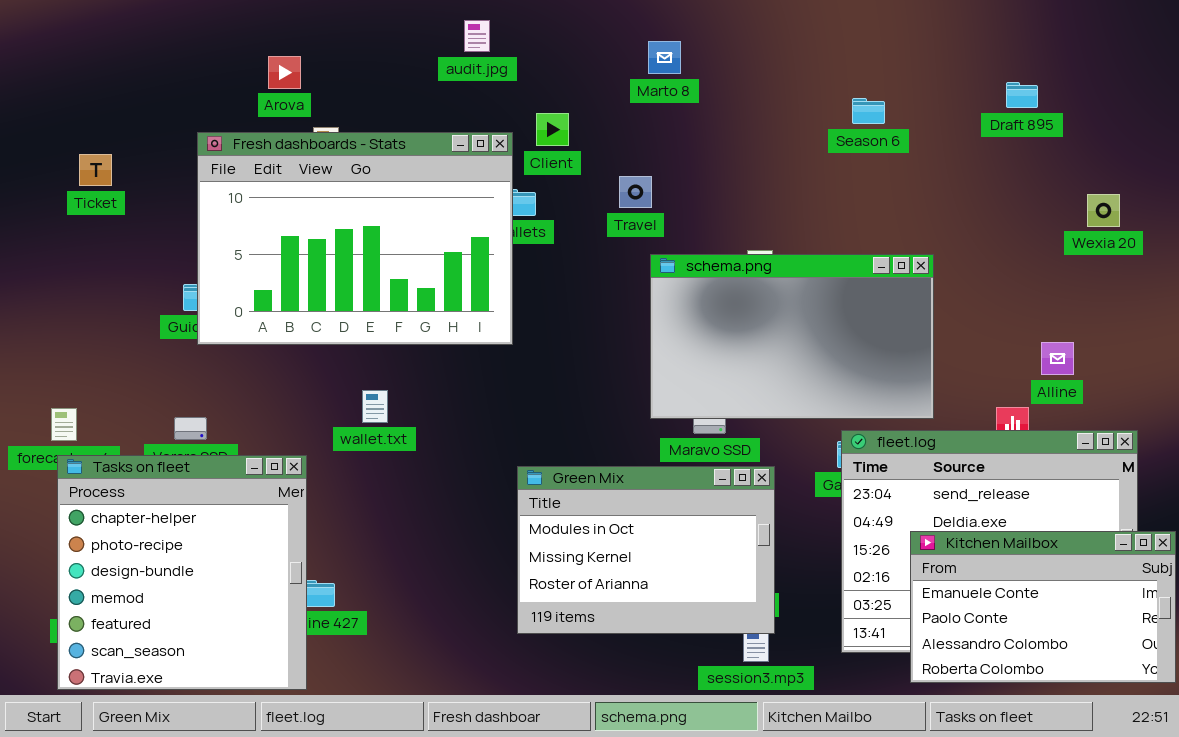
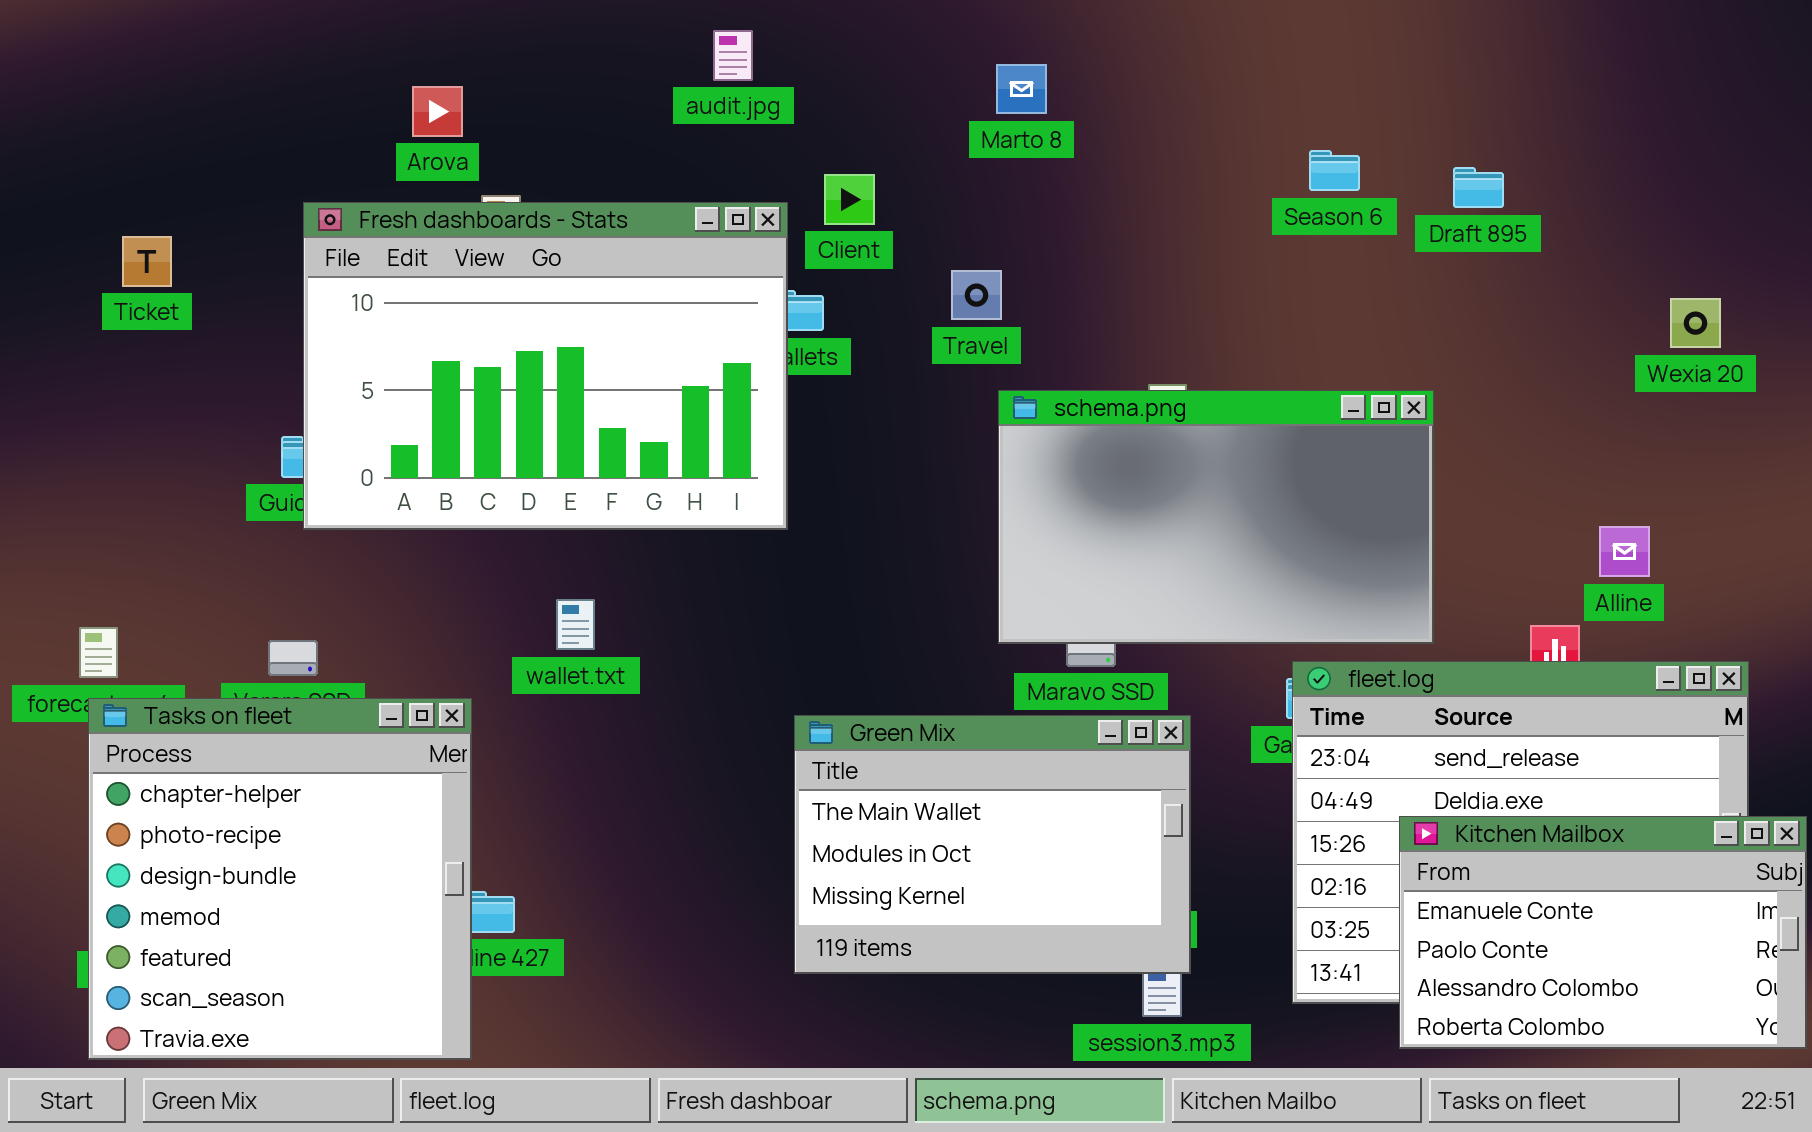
Draft 895: [1006,82,1038,108] -> [1453,167,1504,208], moved
Green Mix: [517,466,775,634] -> [794,715,1191,974], scrolled up 1 row

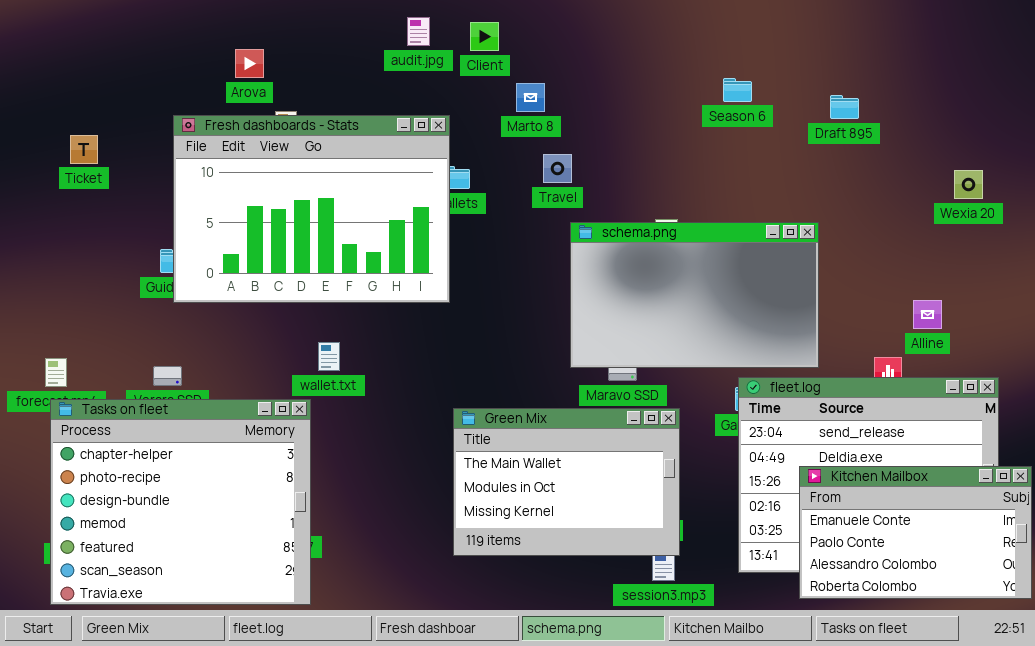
Marto 8: [996,64,1047,114] -> [516,83,545,112], moved
Season 6: [1309,150,1360,191] -> [723,78,752,102], moved
Client: [824,174,875,225] -> [470,22,499,51], moved
Tasks on fleet: [88,698,472,1060] -> [50,399,311,605], resized

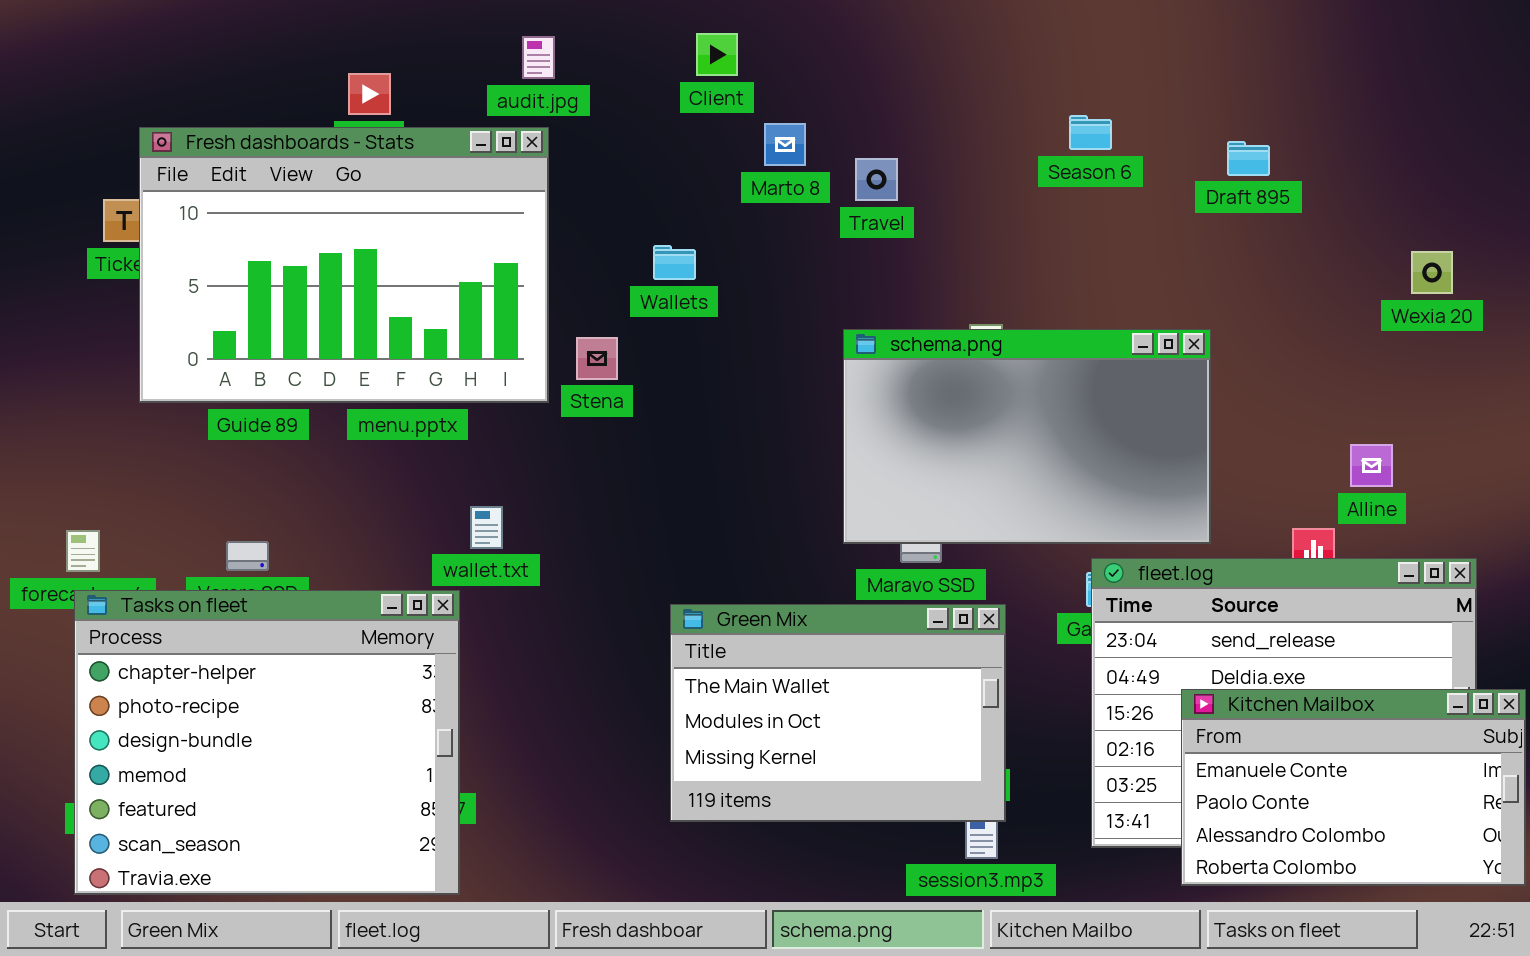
audit.jpg: [407,17,430,46] -> [522,36,555,79], moved
Fresh dashboards - Stats: [173,115,450,303] -> [139,127,549,403], moved
Travel: [543,154,572,183] -> [855,158,898,201], moved

